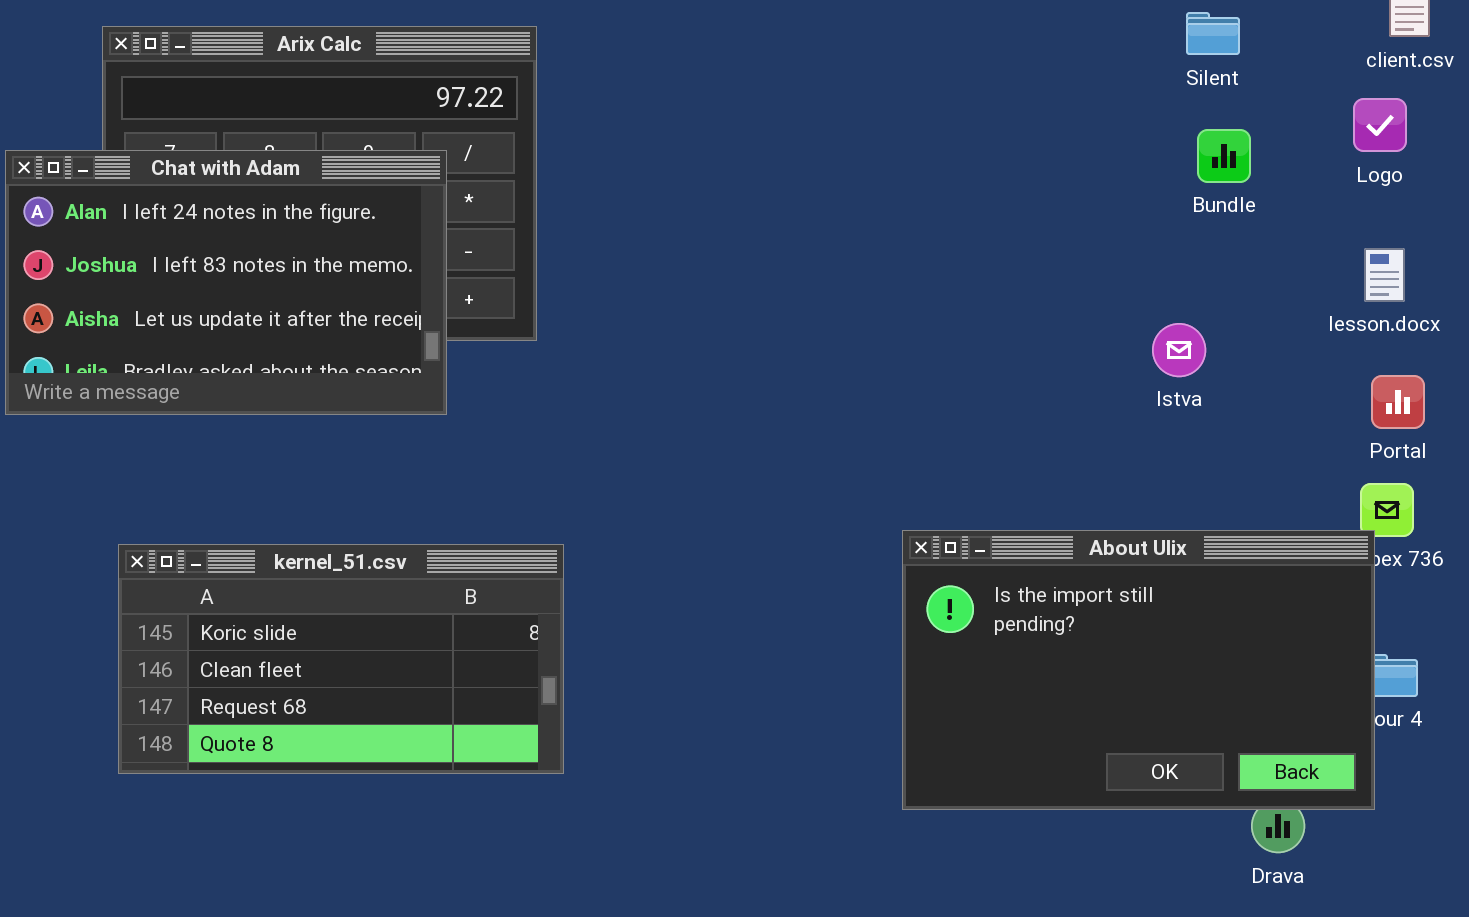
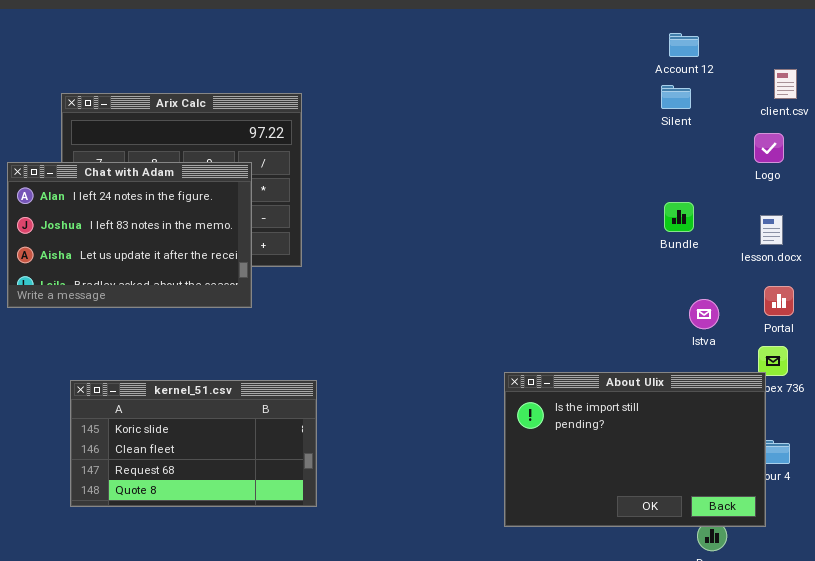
Bundle: [1197,129,1251,183] -> [664,202,694,232], moved
Istva: [1152,323,1206,377] -> [689,299,719,329], moved

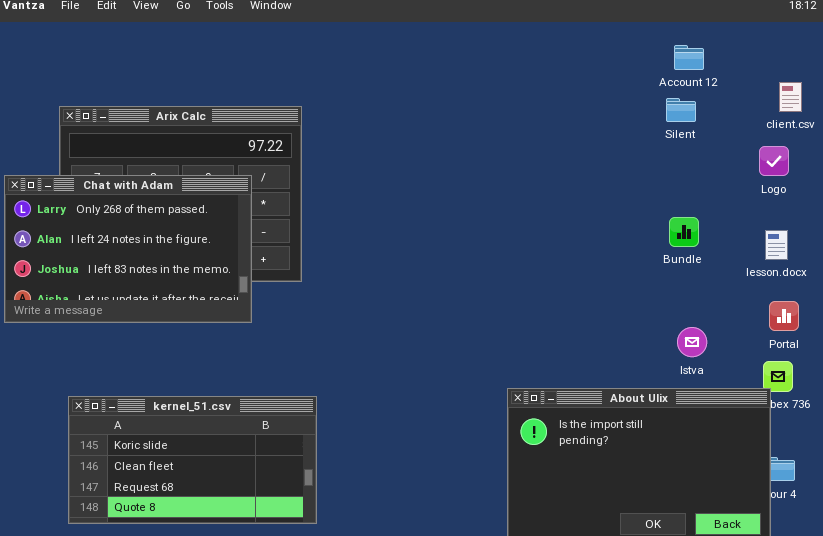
Chat with Adam: [7,162,252,308] -> [4,175,252,323], scrolled up 1 row
Istva: [689,299,719,329] -> [677,327,707,357], moved

